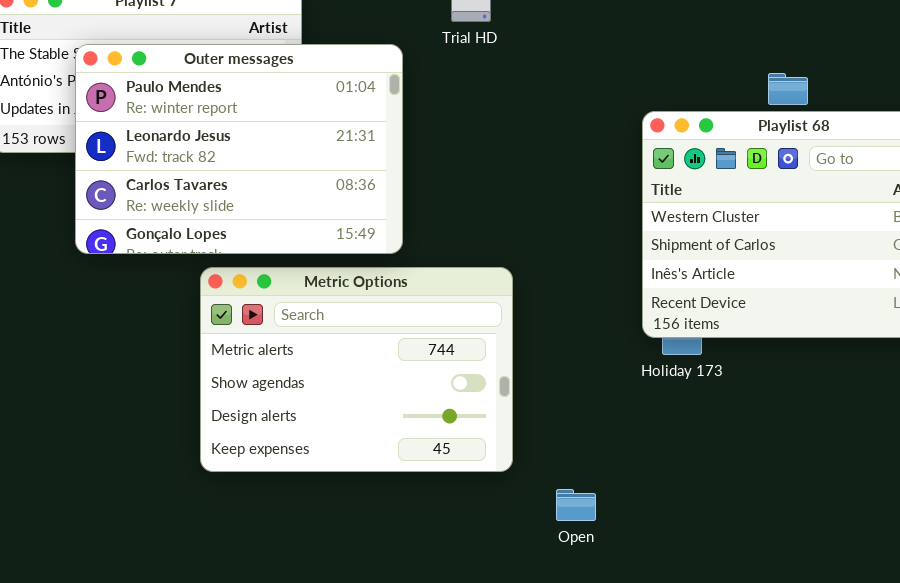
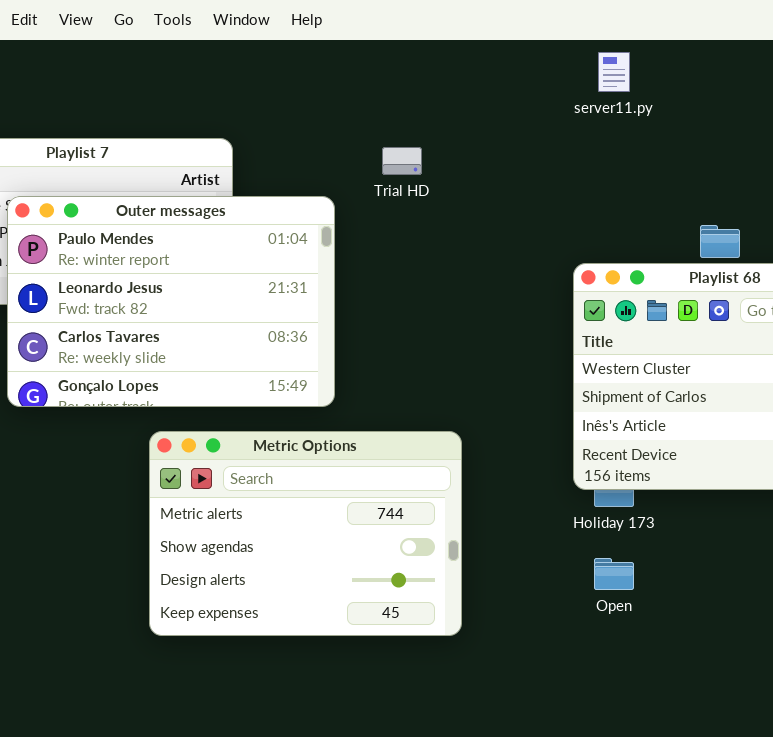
Metric Options: [200,267,513,472] -> [149,431,462,636], moved
Open: [556,489,596,521] -> [594,558,634,590], moved

